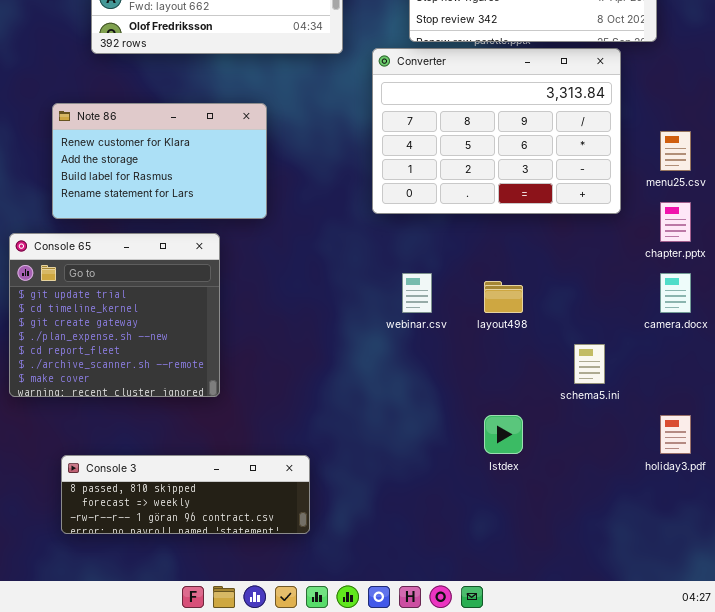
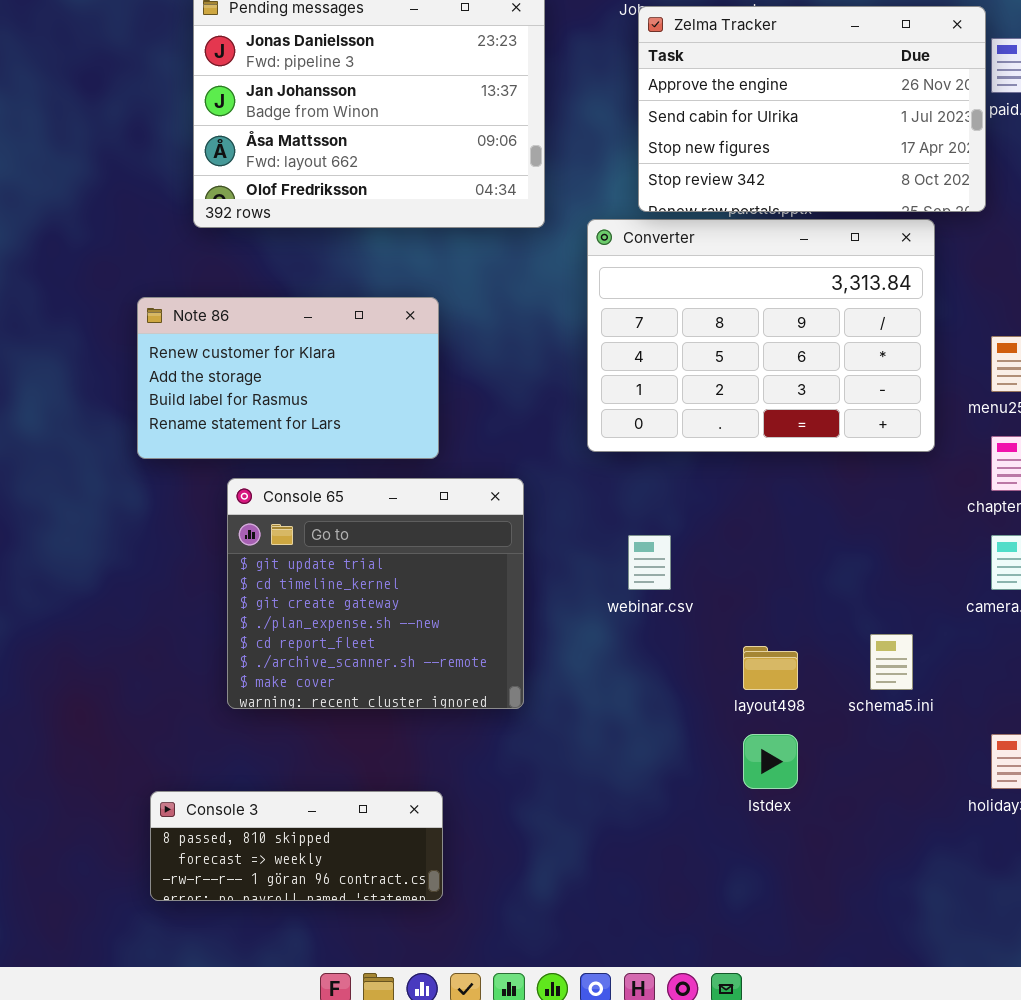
Console 65: [9,233,220,397] -> [227,478,524,709], moved
layout498: [484,281,523,313] -> [743,646,798,690], moved
Console 3: [61,455,310,534] -> [150,791,443,901], resized

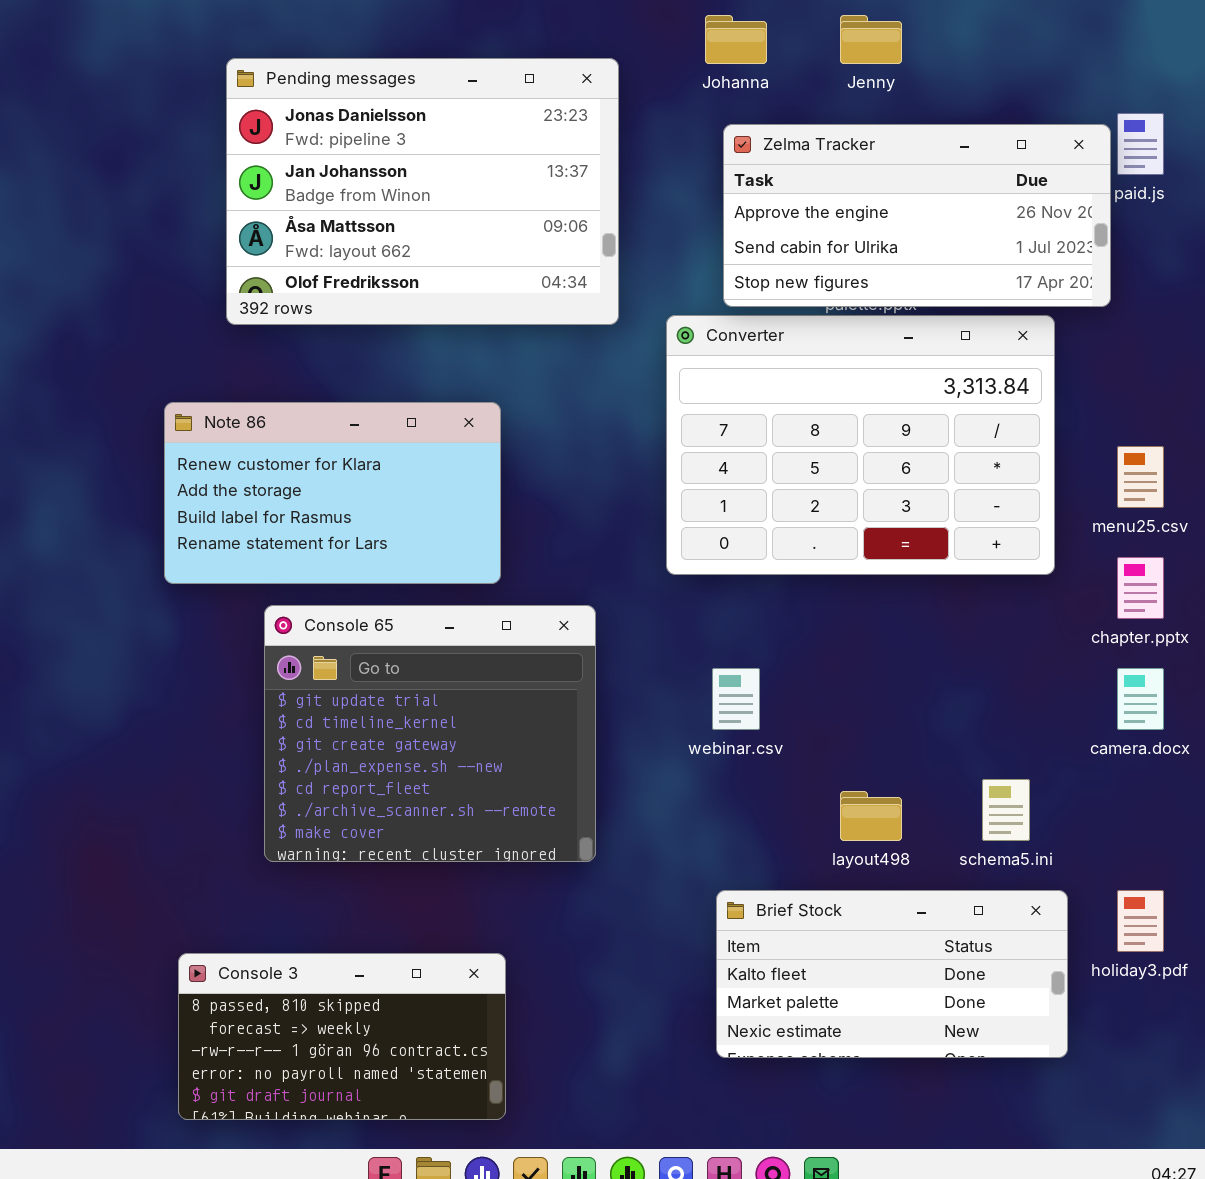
Zelma Tracker: [638,6,986,212] -> [723,124,1111,307], resized
Brief Stock: none -> [716,890,1068,1058], opened
Console 3: [150,791,443,901] -> [178,953,506,1120], resized

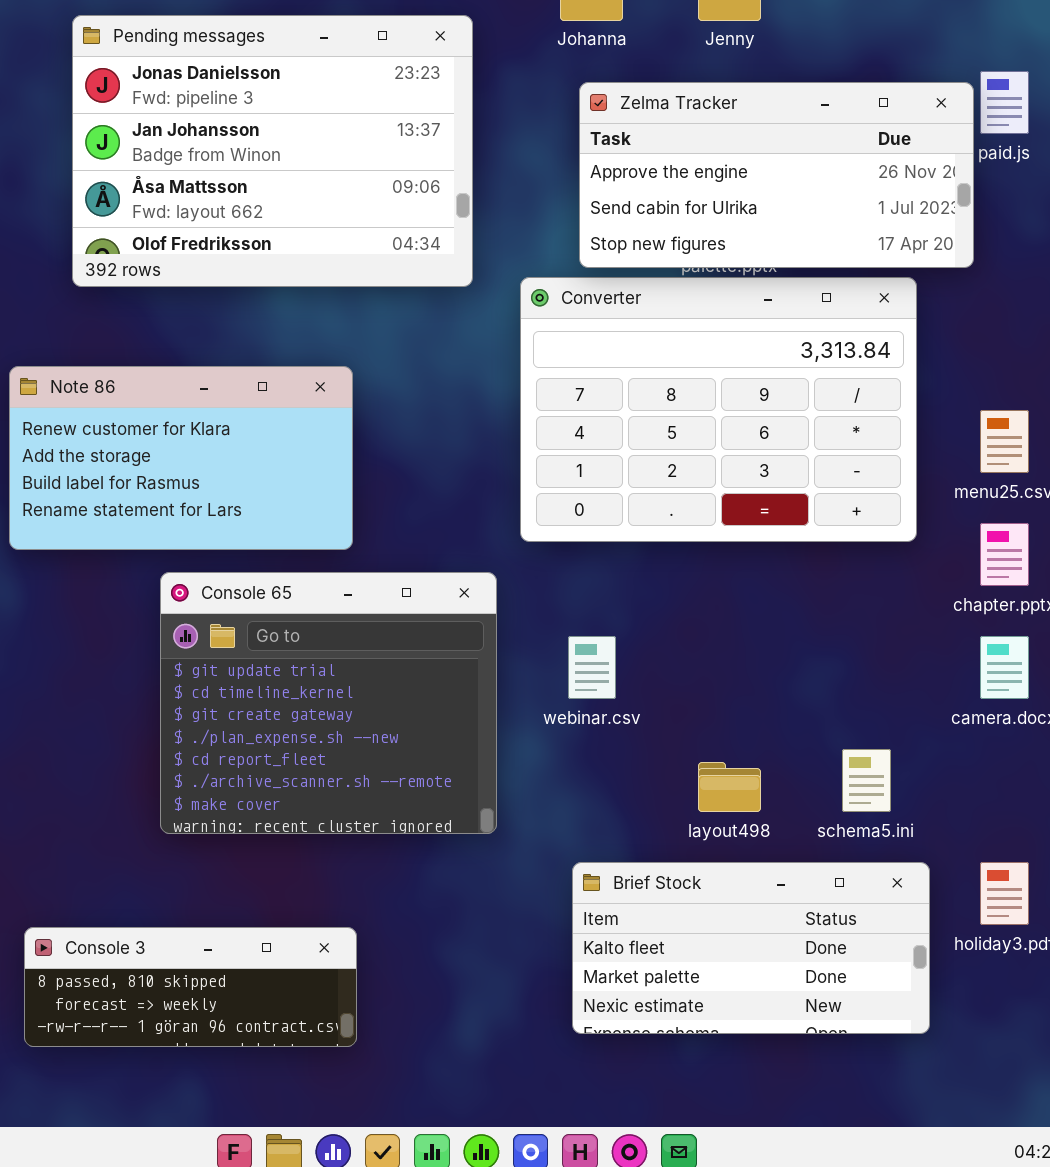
Console 65: [264,605,596,862] -> [160,572,497,834], moved
Console 3: [178,953,506,1120] -> [24,927,357,1047], resized

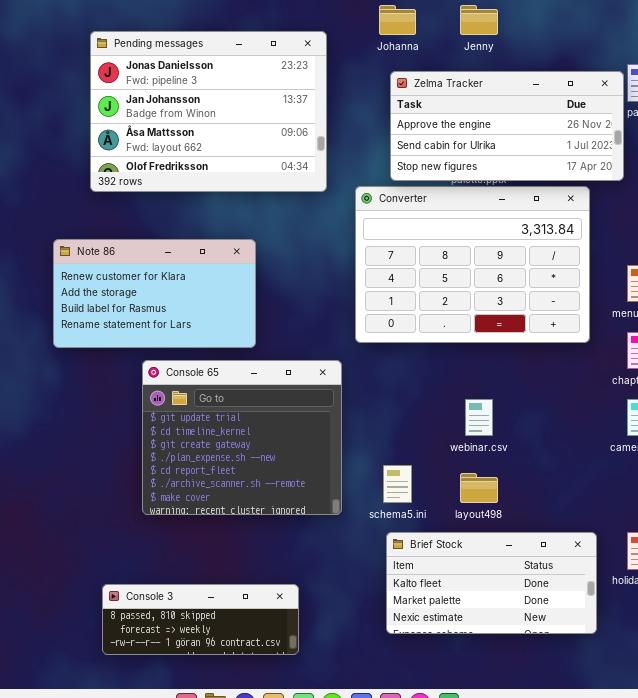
webinar.csv: [568,636,616,699] -> [465,399,493,436], moved
schema5.ini: [842,749,891,812] -> [383,465,412,503], moved
Console 3: [24,927,357,1047] -> [102,584,299,655], moved

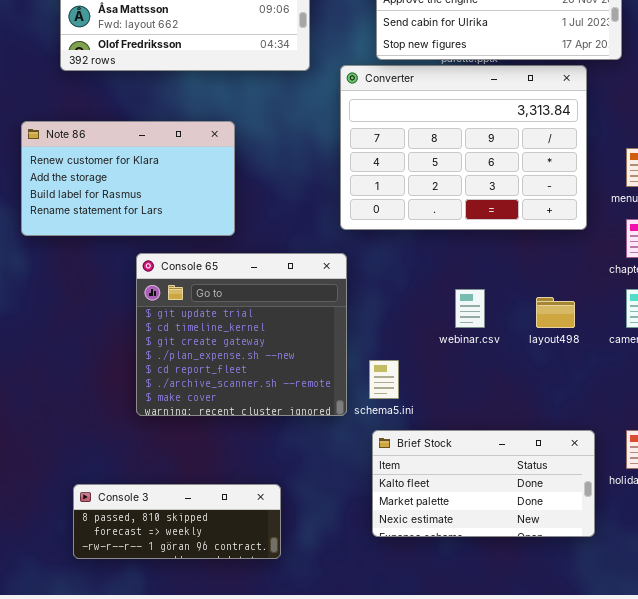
Console 65: [142,360,342,515] -> [136,253,347,416], moved
layout498: [460,473,498,503] -> [536,297,575,328], moved

